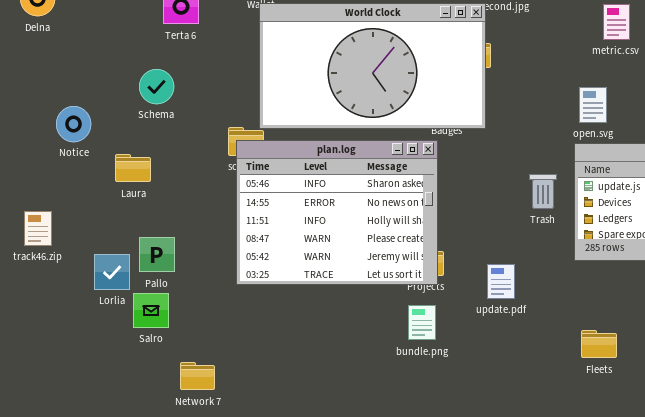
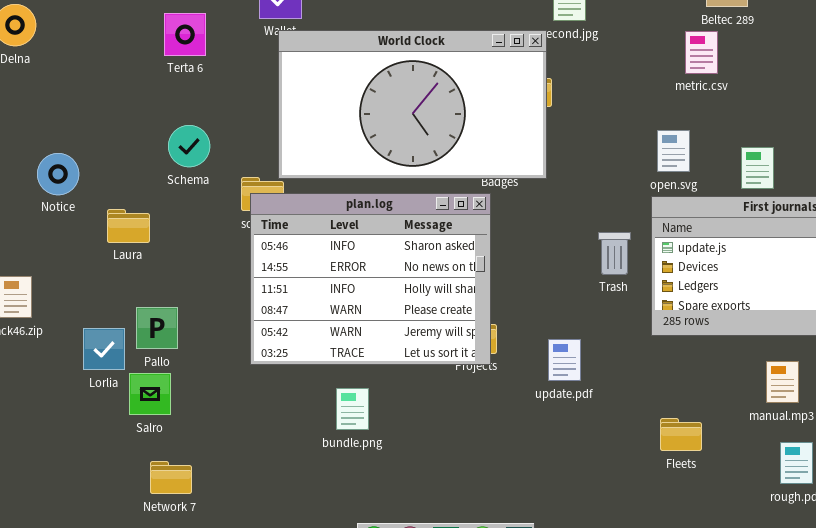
Schema: [139,69,174,104] -> [168,125,210,167], moved
bundle.png: [408,305,436,340] -> [336,388,369,430], moved
Network 7: [180,362,215,390] -> [150,461,192,494], moved

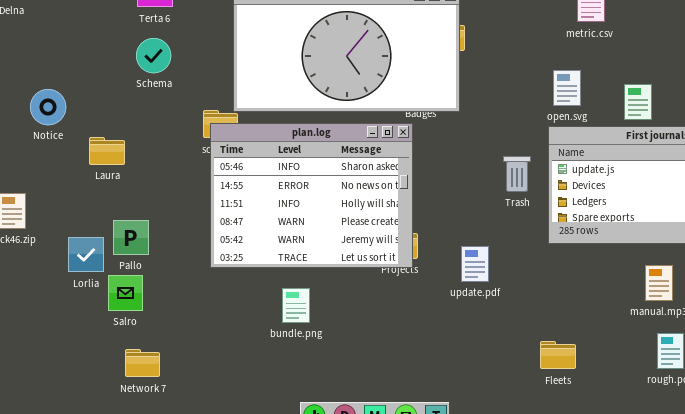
Schema: [168,125,210,167] -> [136,38,171,73], moved
Fleets: [660,418,702,451] -> [540,341,576,369], moved

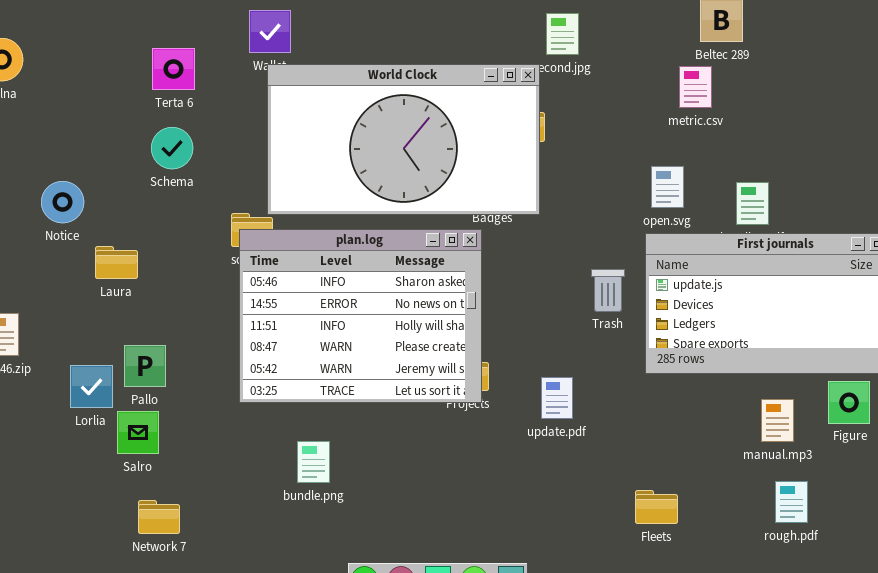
Notice: [30,89,66,125] -> [41,181,84,223], moved
bundle.png: [282,288,310,323] -> [297,441,330,483], moved

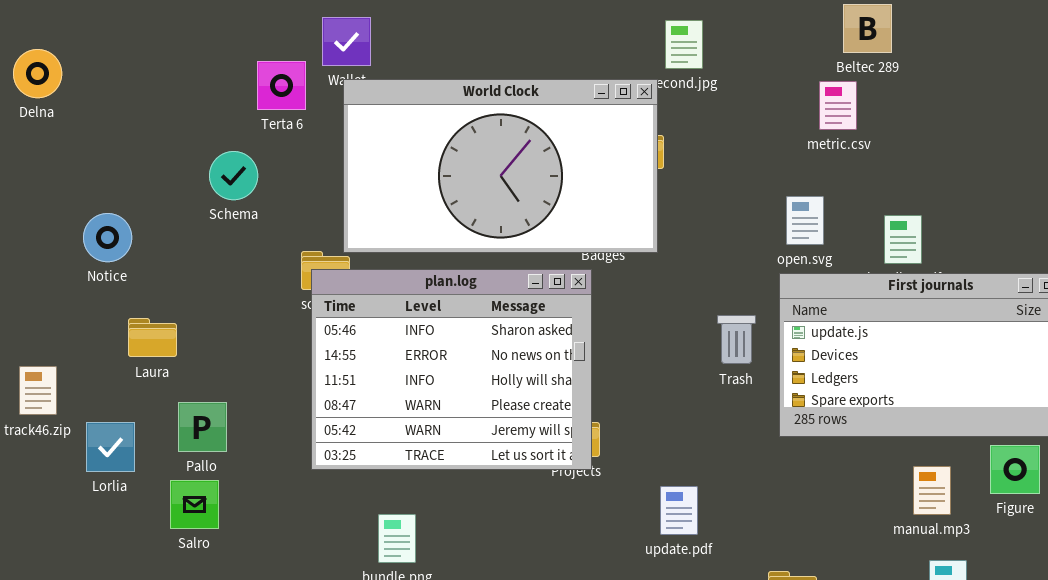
Terta 6: [152,48,195,90] -> [257,61,306,110], moved
Laura: [95,246,138,279] -> [128,318,177,357], moved
Lorlia: [70,365,113,408] -> [86,422,135,472], moved
update.pdf: [541,377,573,419] -> [660,486,698,535], moved

